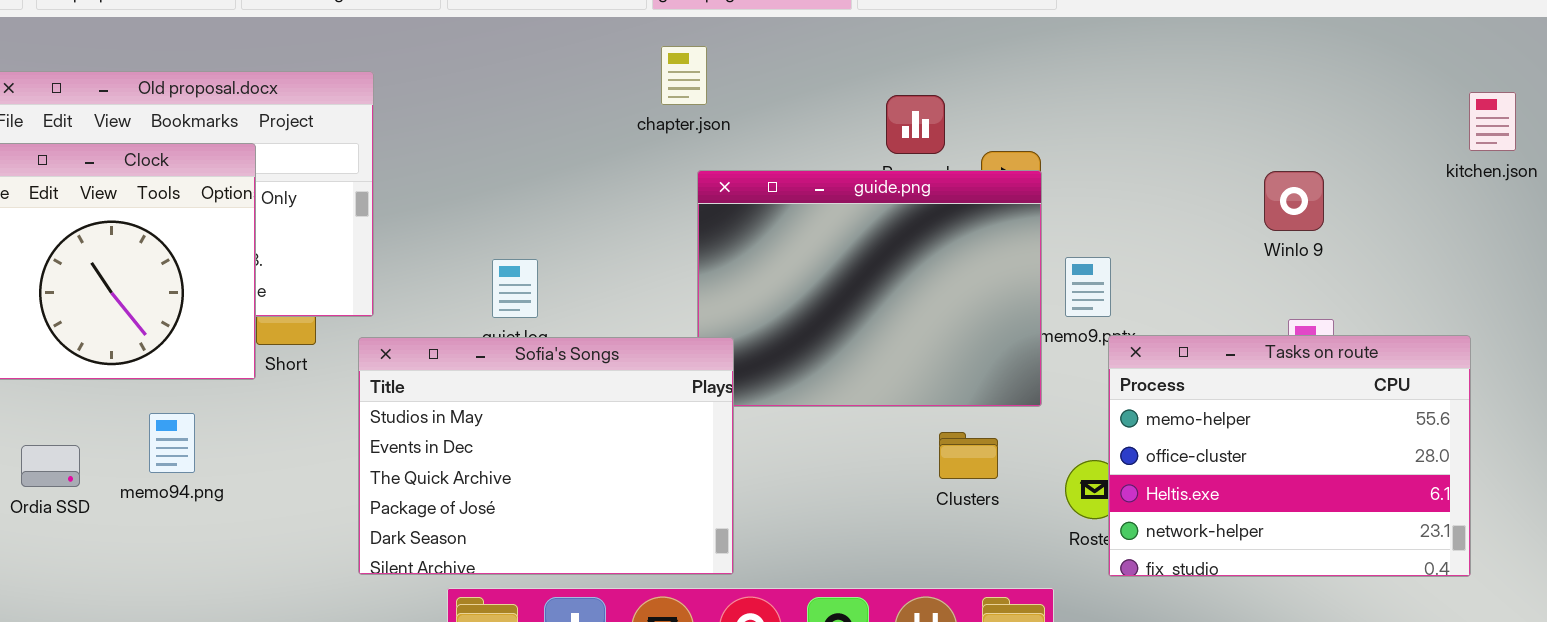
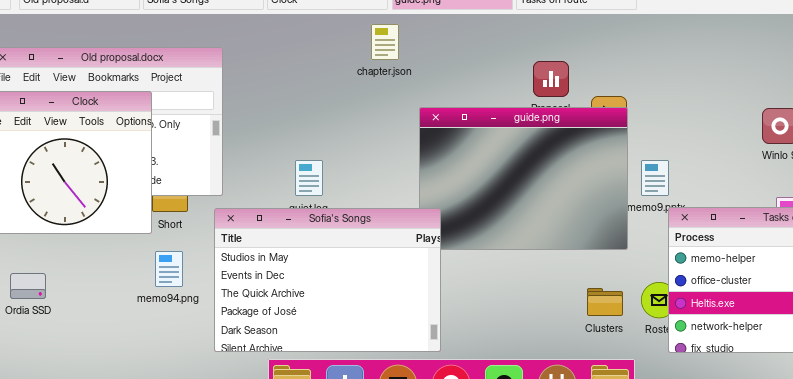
chapter.json: [661,46,707,105] -> [371,24,399,60], moved
memo94.png: [149,413,195,473] -> [155,251,183,287], moved
Clusters: [939,432,998,479] -> [587,288,623,316], moved

